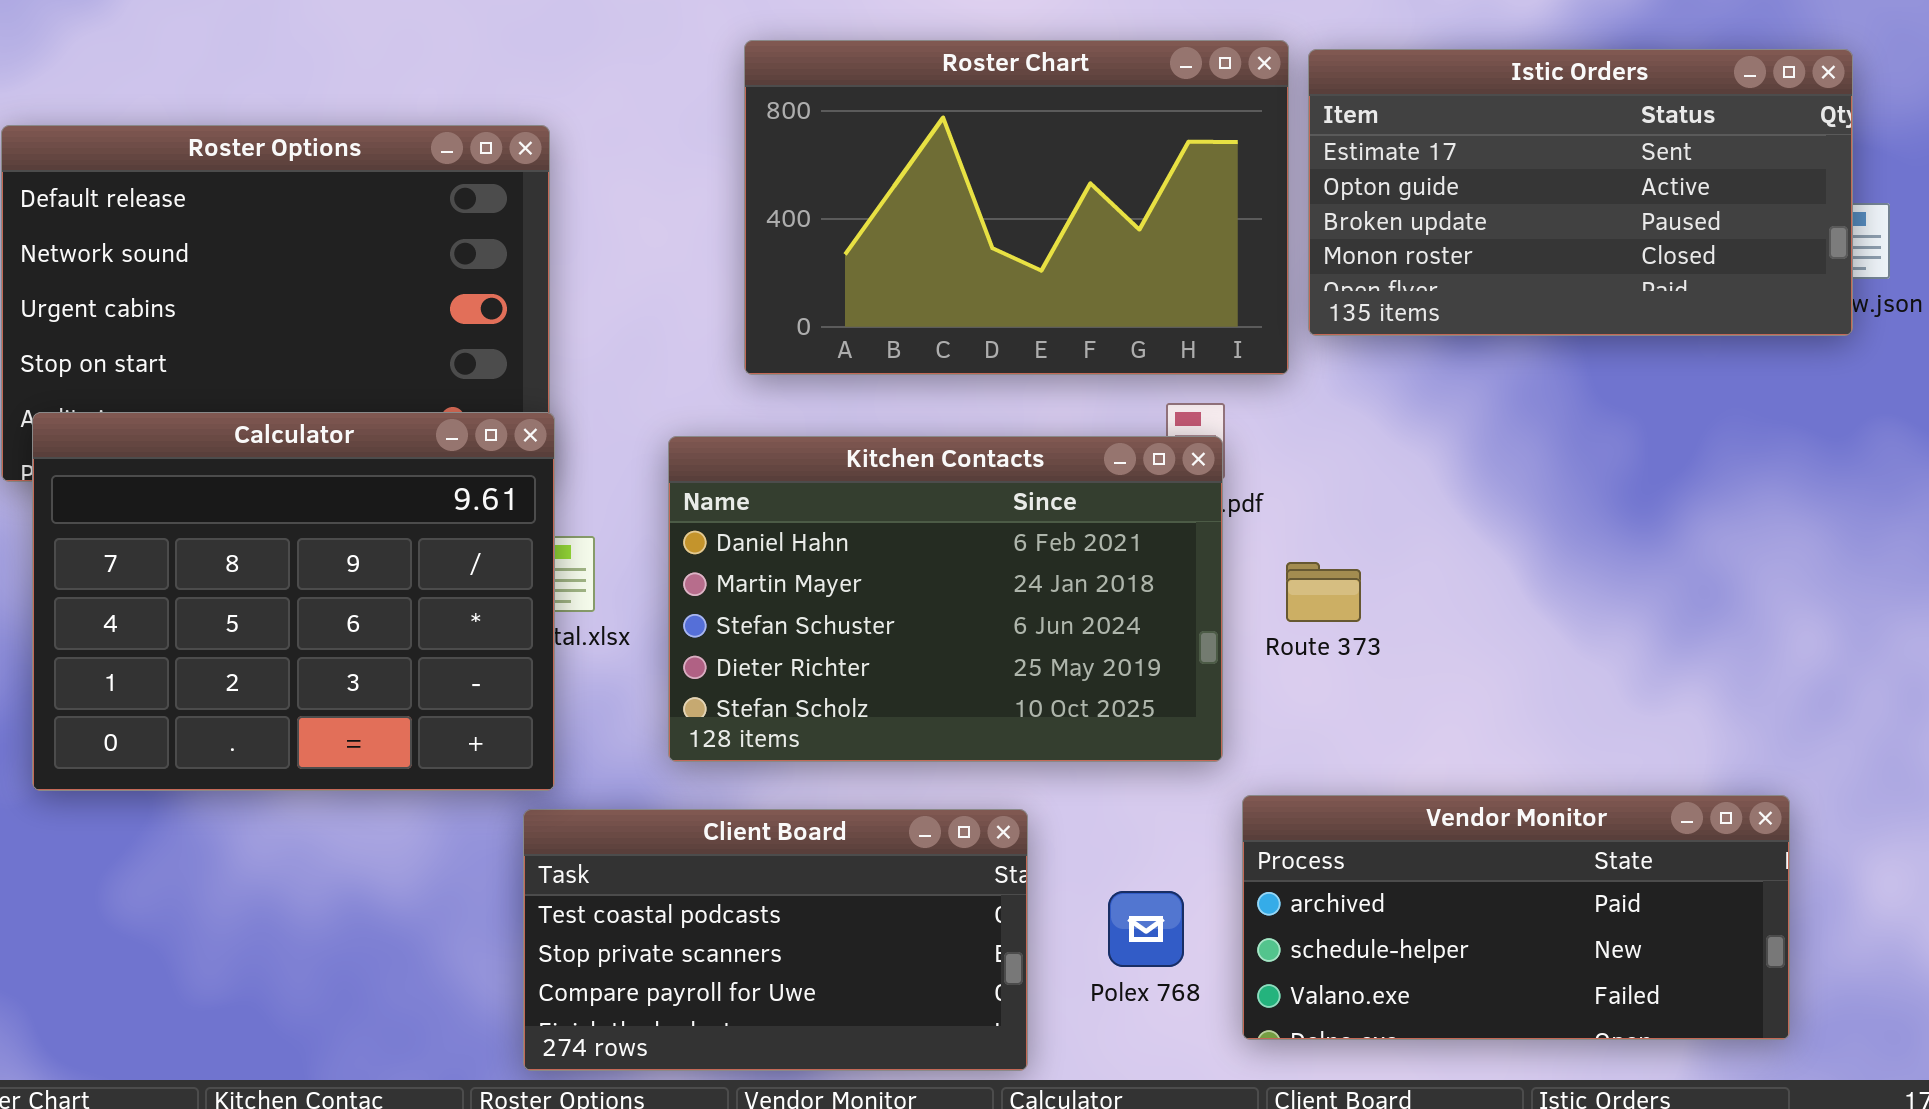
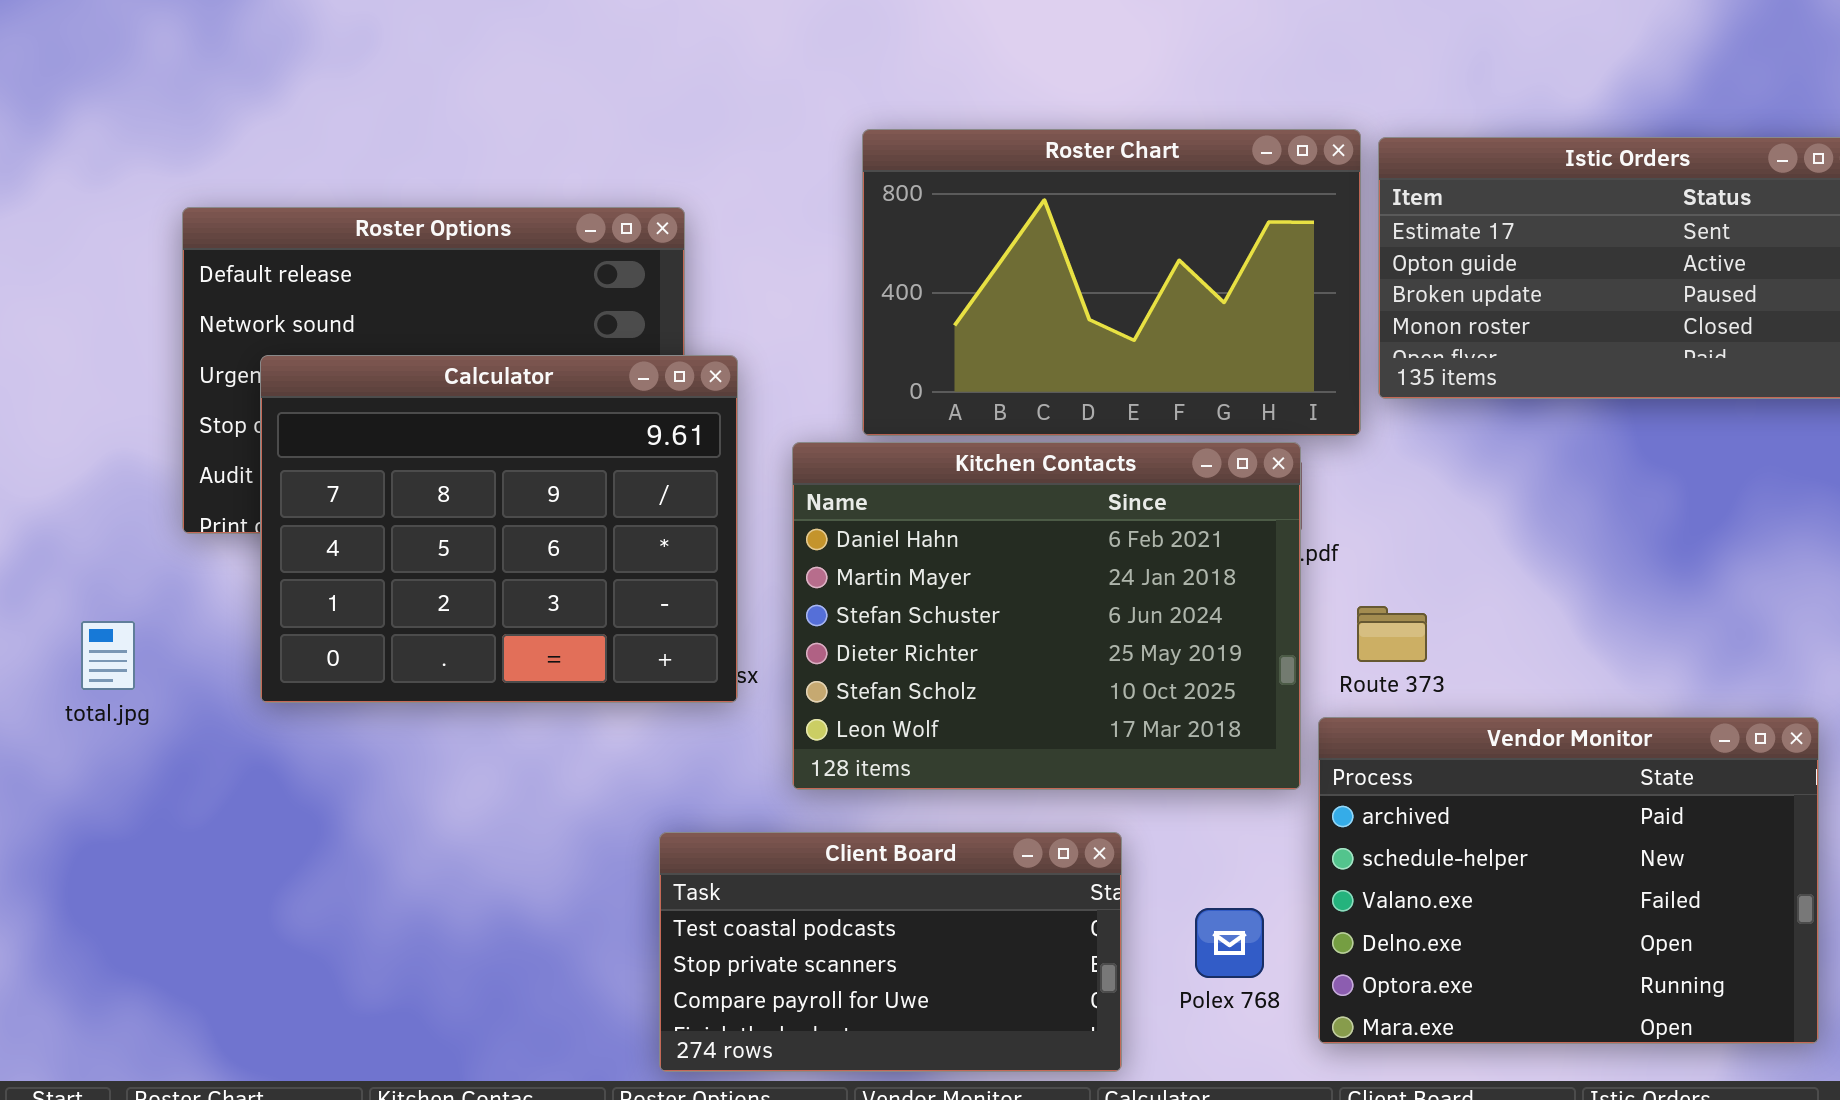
Calculator: [32,412,555,791] -> [260,355,738,703], moved
Kitchen Contacts: [668,436,1223,762] -> [792,442,1301,790], resized
Vendor Monitor: [1242,795,1790,1040] -> [1318,717,1819,1044], resized

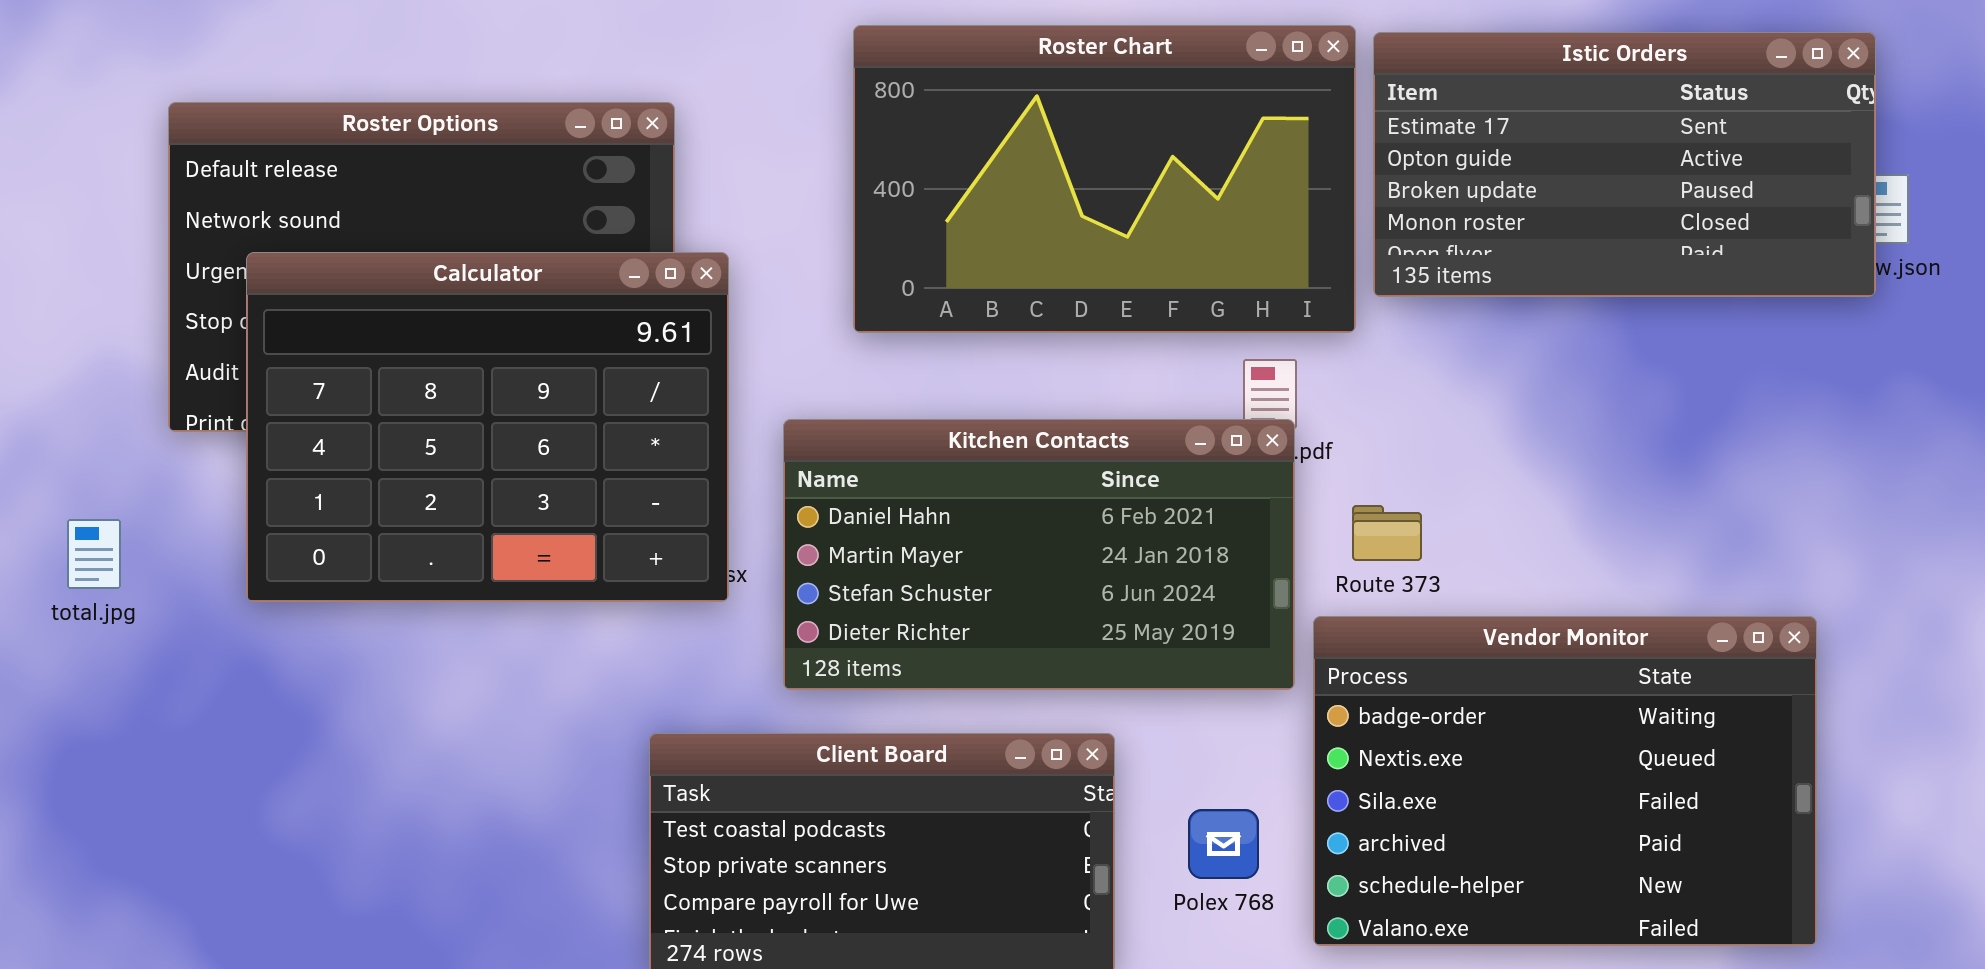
Kitchen Contacts: [792,442,1301,790] -> [783,419,1295,690], resized
Vendor Monitor: [1318,717,1819,1044] -> [1313,616,1817,946], scrolled up 3 rows

